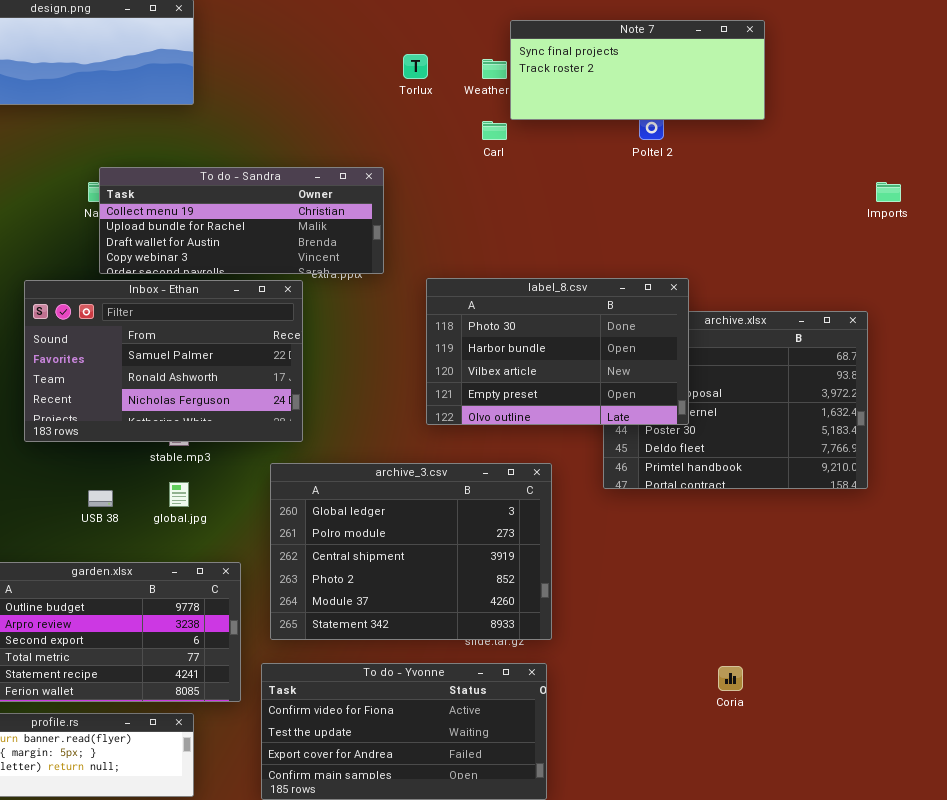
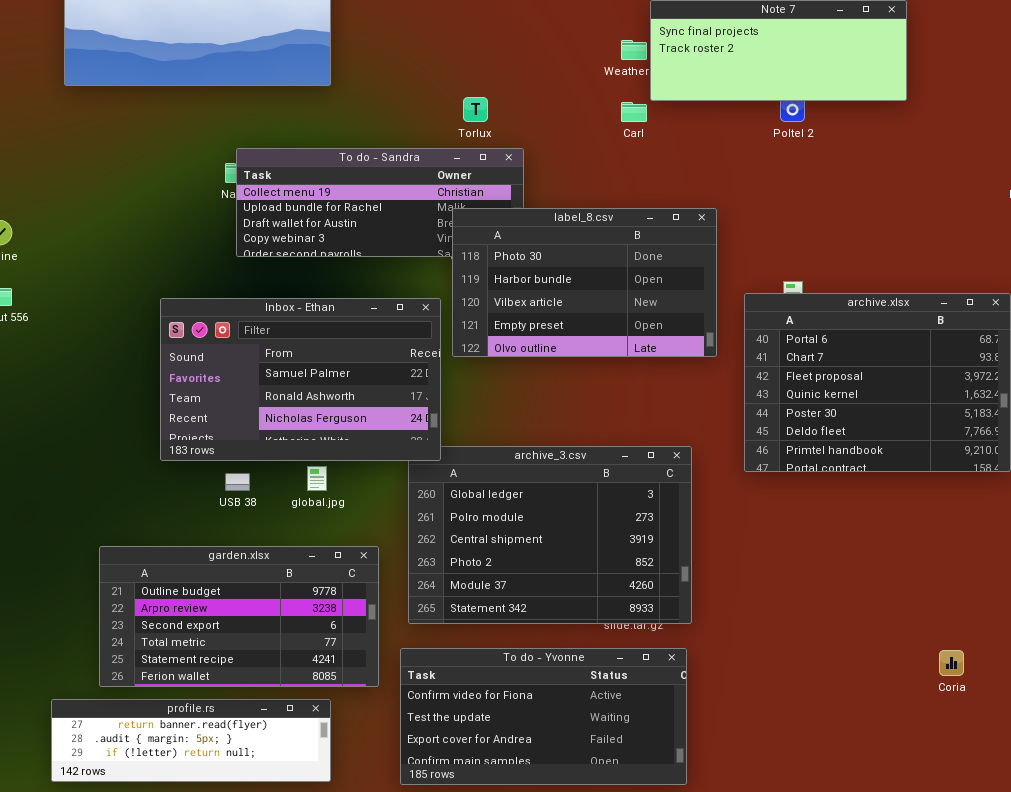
Torlux: [403,54,428,79] -> [463,97,488,122], moved
label_8.csv: [426,278,689,425] -> [452,208,717,357], moved
Inbox - Ethan: [24,280,303,442] -> [160,298,441,461], moved
Coria: [718,666,743,691] -> [939,650,964,676], moved

